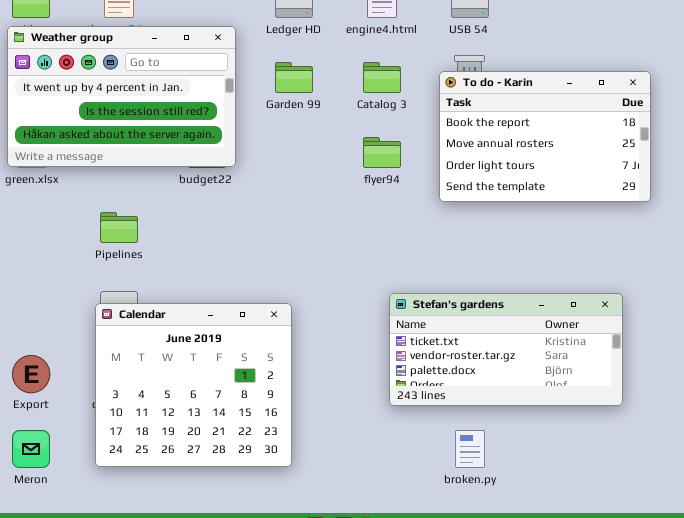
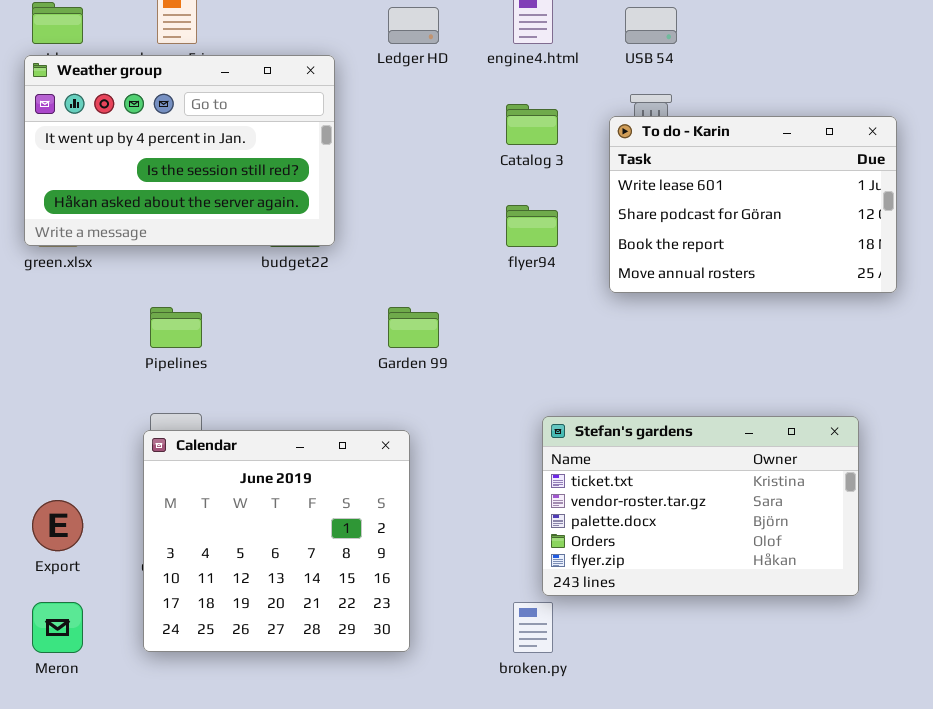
Garden 99: [275,62,313,93] -> [388,307,439,348], moved
To do - Karin: [439,71,651,202] -> [609,116,897,293], scrolled up 2 rows
Stefan's gardens: [389,293,623,406] -> [542,416,859,596], resized
broken.py: [455,430,485,468] -> [513,602,553,653], moved

